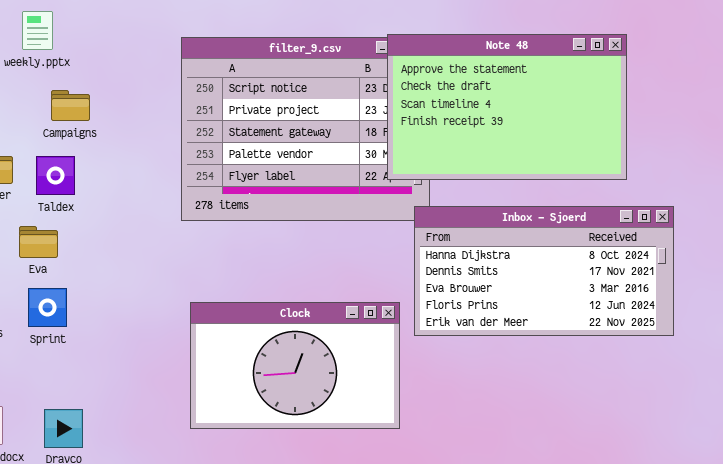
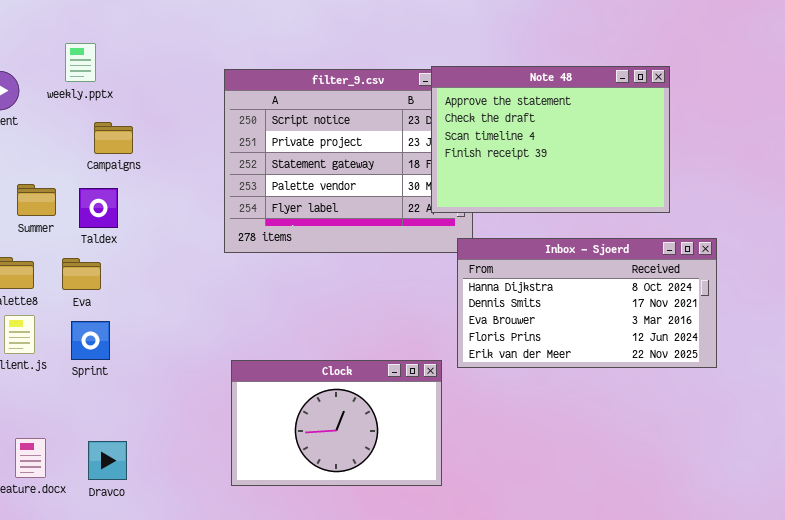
Clock: [190,302,400,429] -> [231,360,442,486], moved

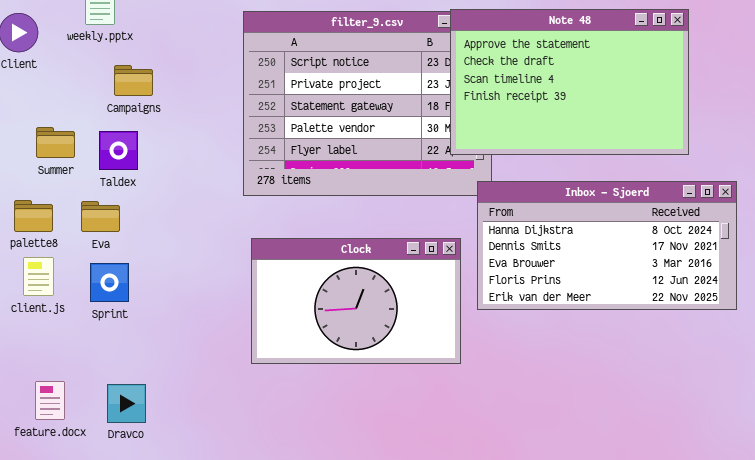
Clock: [231,360,442,486] -> [251,238,461,364], moved

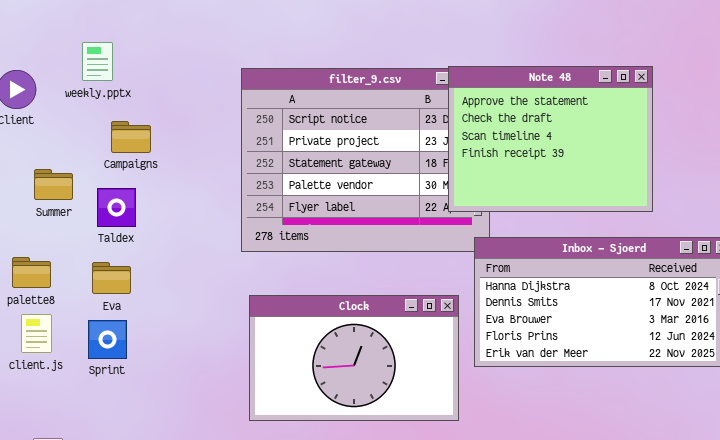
Note 48: [450,9,689,155] -> [448,66,653,212], resized
Summer: [36,127,75,158] -> [34,169,73,200], moved
Eva: [81,201,120,232] -> [92,262,131,294], moved

